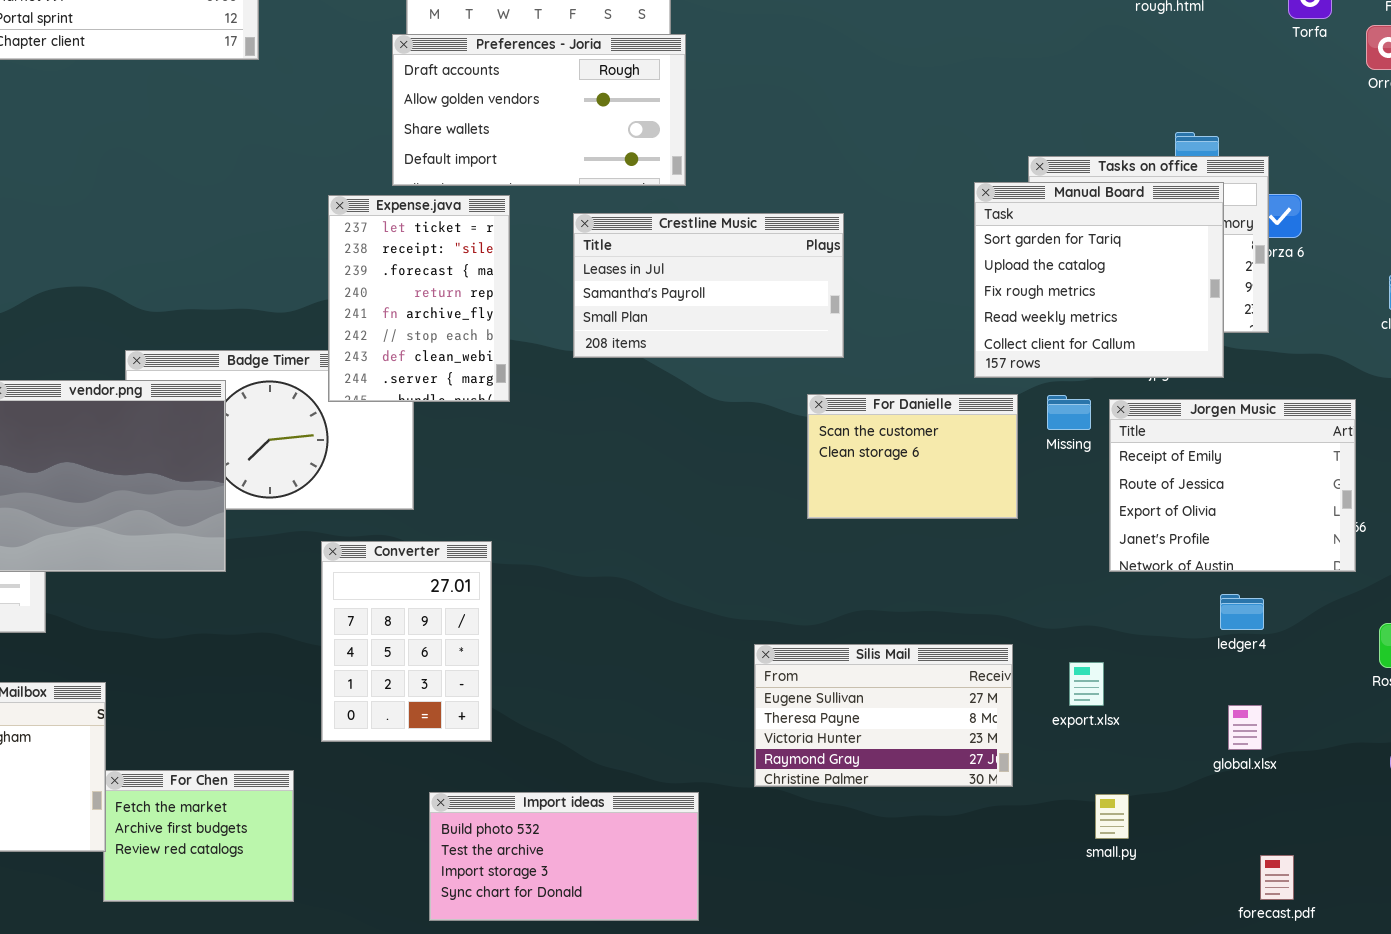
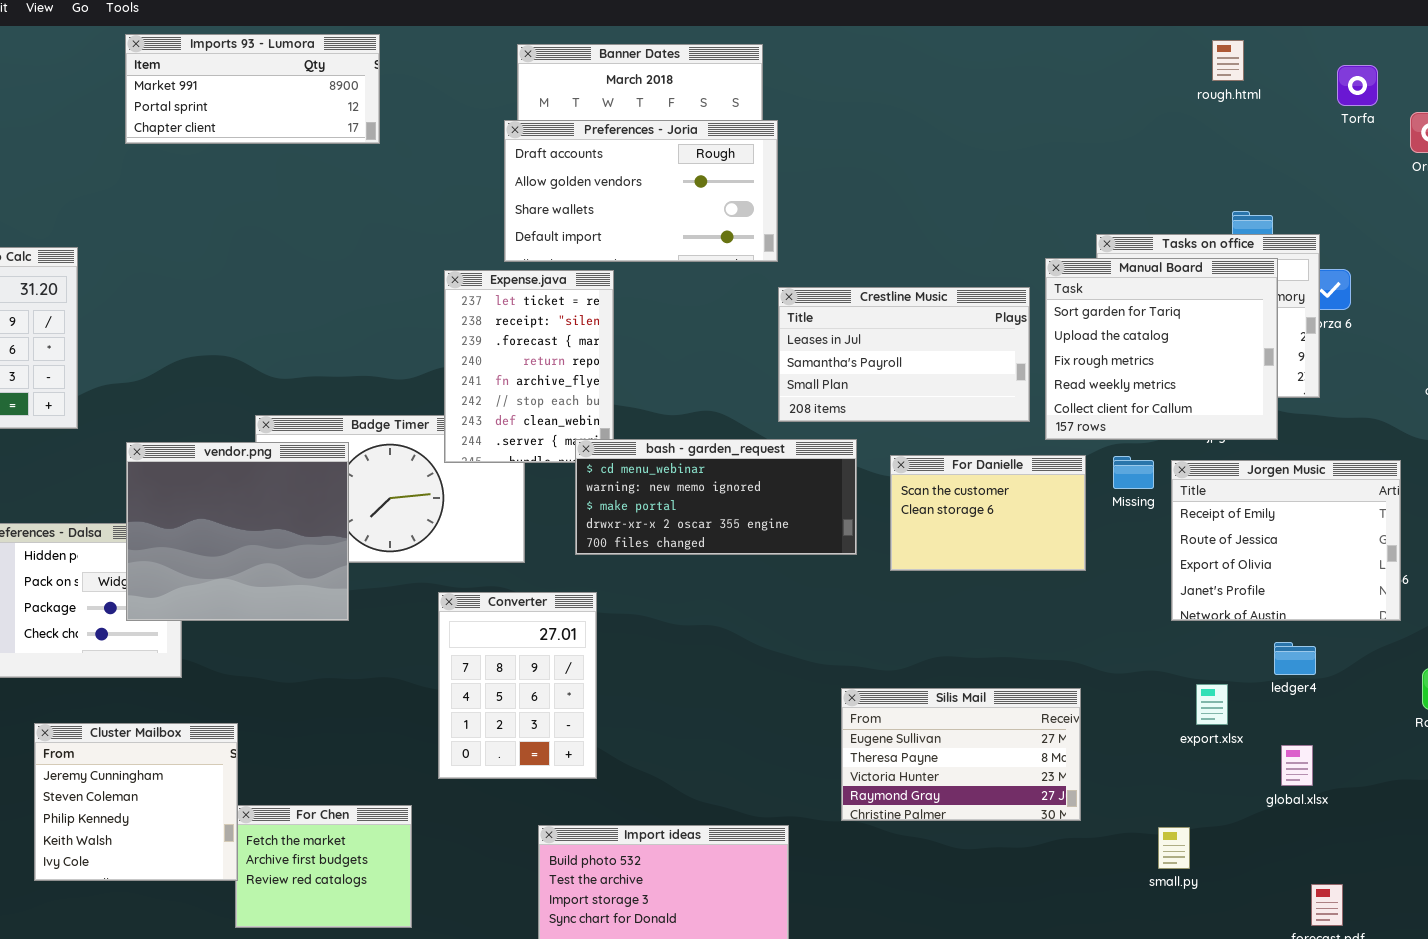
Crestline Music: [573,213,844,358] -> [778,287,1030,422], moved
bash - garden_request: none -> [575,439,857,555], opened
export.xlsx: [1069,662,1104,706] -> [1196,684,1228,725], moved

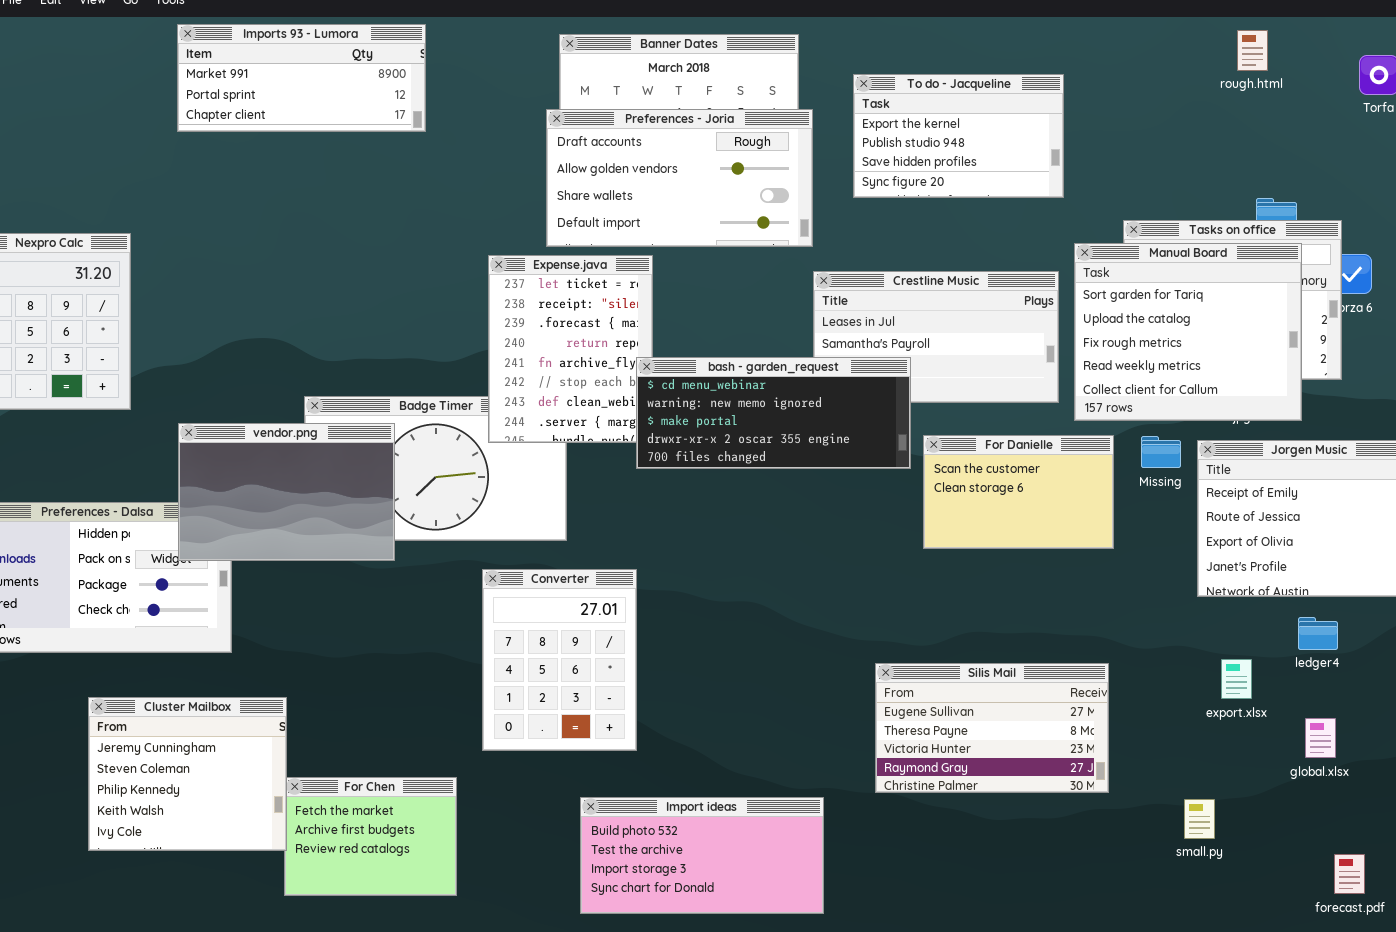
To do - Jacqueline: none -> [853,74,1064,198], opened
bash - garden_request: [575,439,857,555] -> [636,357,911,469], moved
vendor.png: [126,442,349,621] -> [178,423,395,561], resized

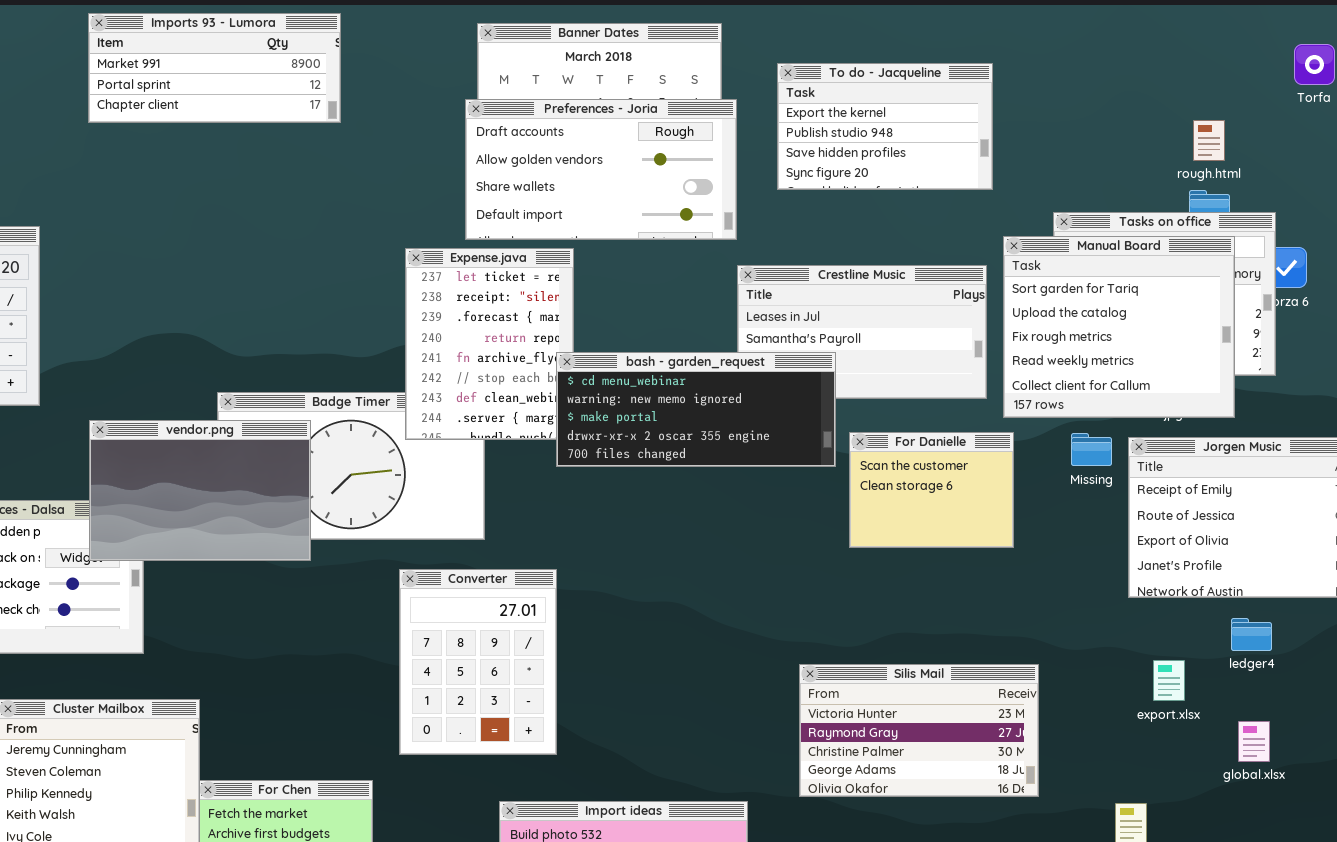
rough.html: [1237,30,1268,71] -> [1193,120,1225,161], moved
For Danielle: [923,435,1114,549] -> [849,432,1014,548], resized
Silis Mail: [875,663,1109,793] -> [799,664,1039,797], scrolled down 2 rows

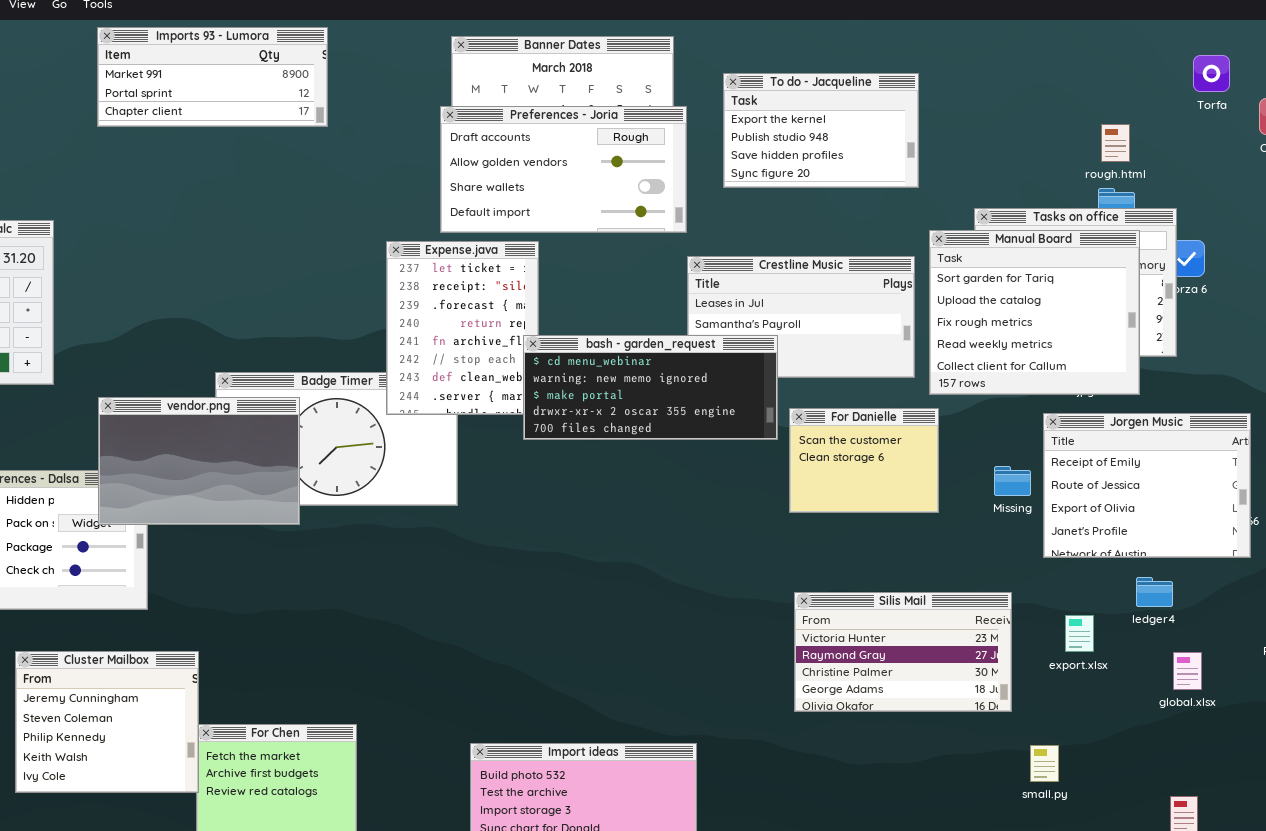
Missing: [1071,433,1112,466] -> [994,466,1031,496], moved
Converter: [399,569,557,755] -> none, closed
Silis Mail: [799,664,1039,797] -> [794,592,1012,712], moved
global.xlsx: [1238,721,1270,762] -> [1173,652,1202,690], moved

